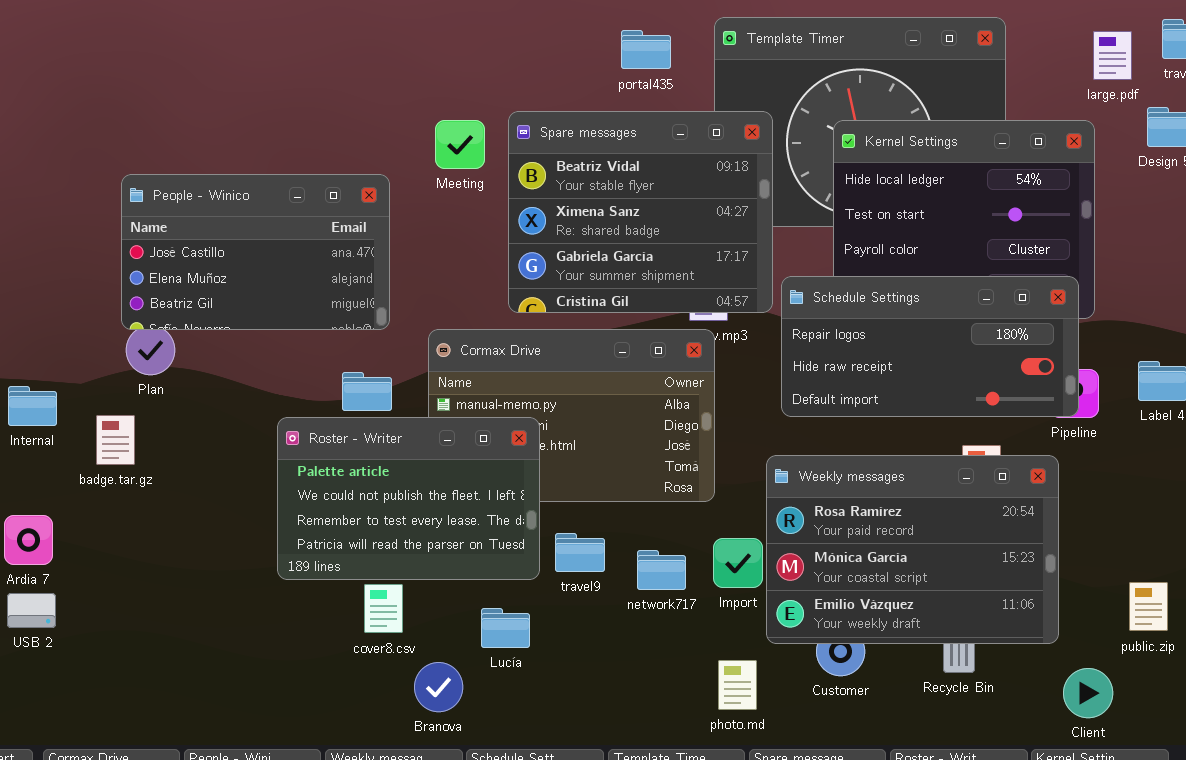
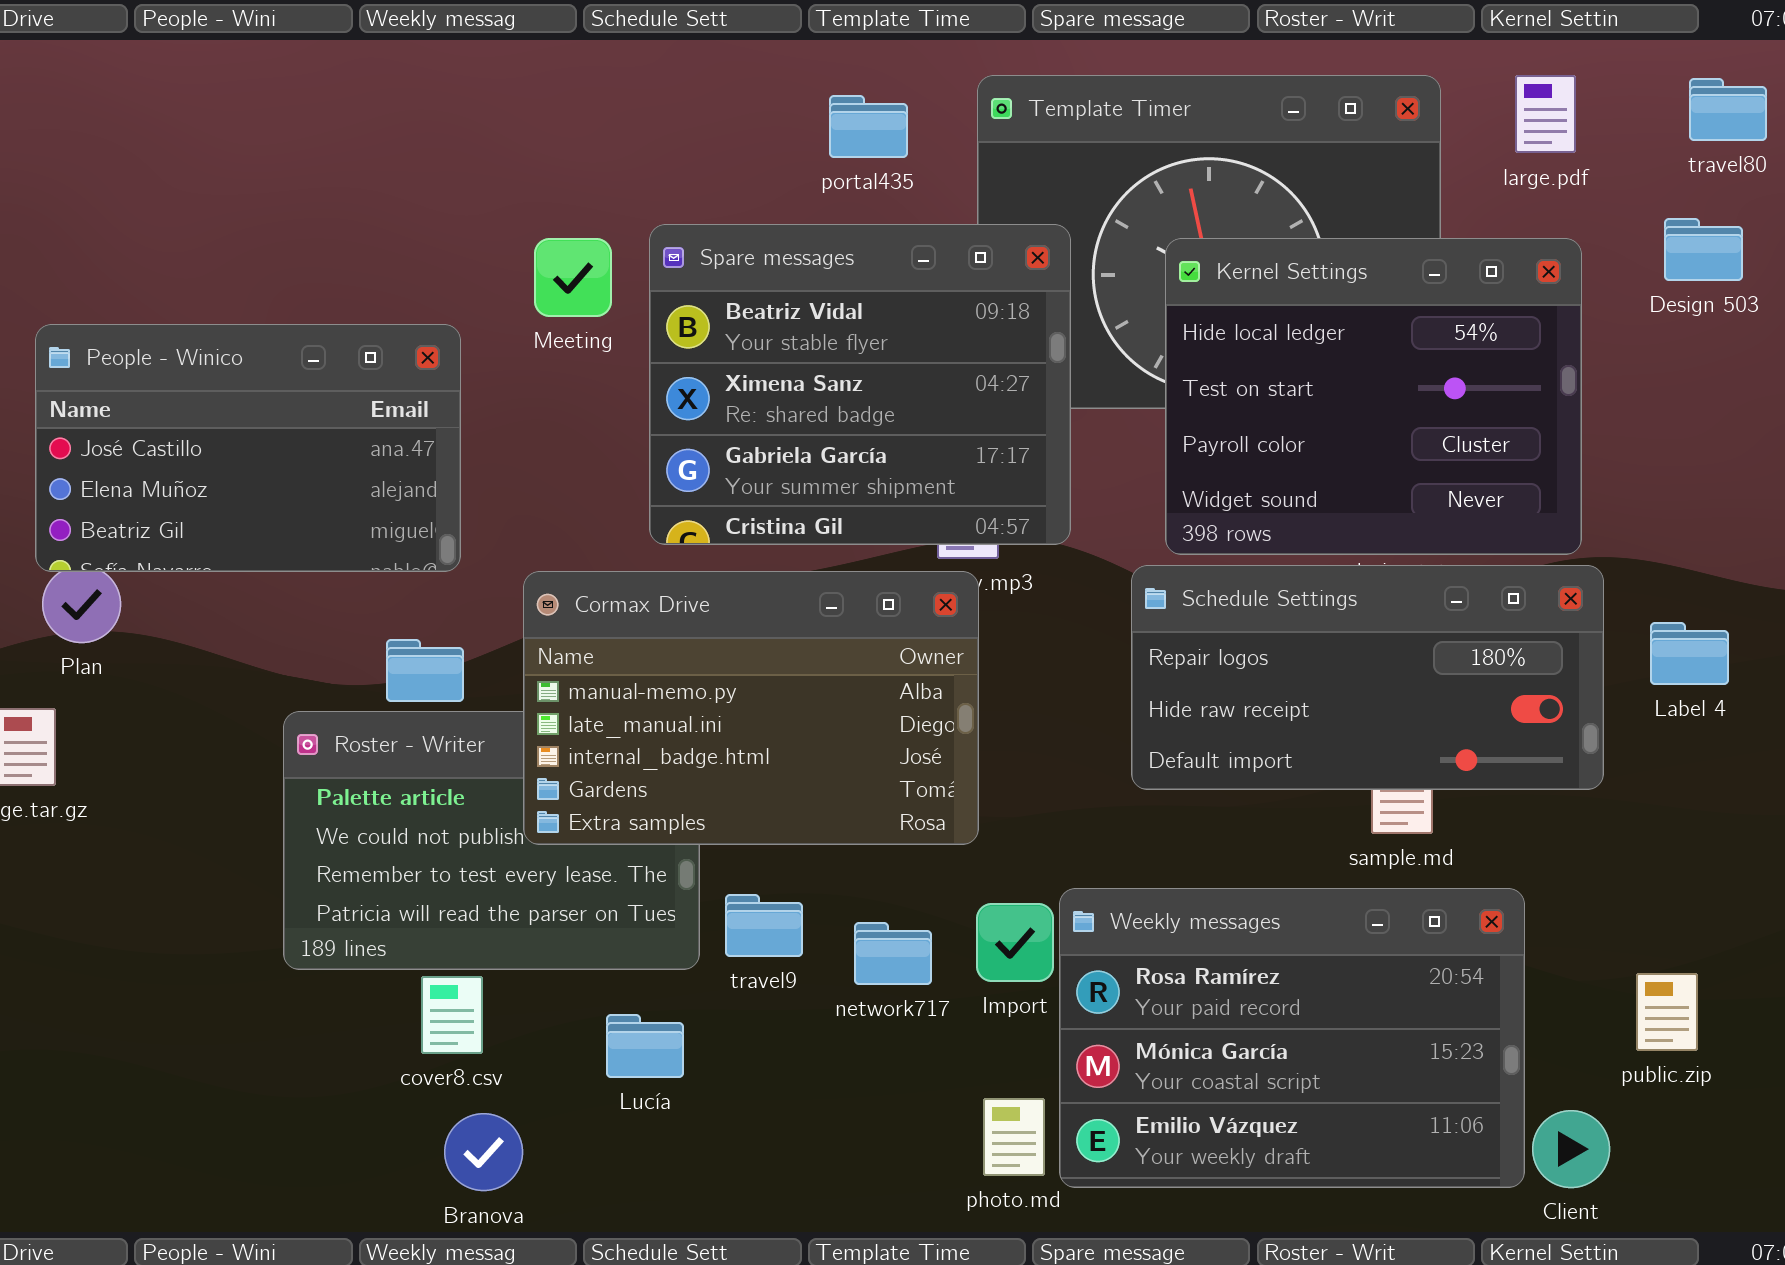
large.pdf: [1093,31,1132,80] -> [1515,75,1576,153], moved
Schedule Settings: [781,276,1079,417] -> [1131,565,1604,790], moved
Cormax Drive: [428,329,715,502] -> [523,571,979,845], raised
Weekly messages: [766,455,1059,644] -> [1059,888,1525,1188], moved
Branova: [414,662,463,712] -> [444,1113,523,1191], moved

